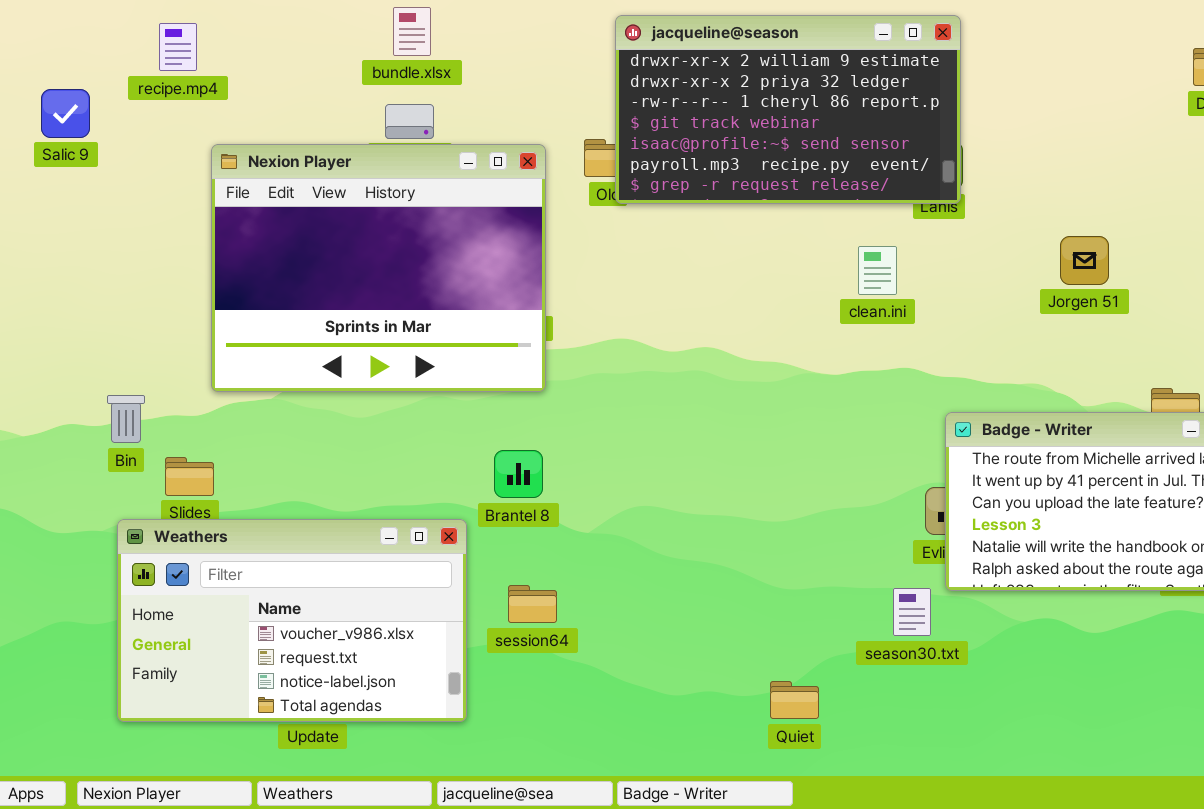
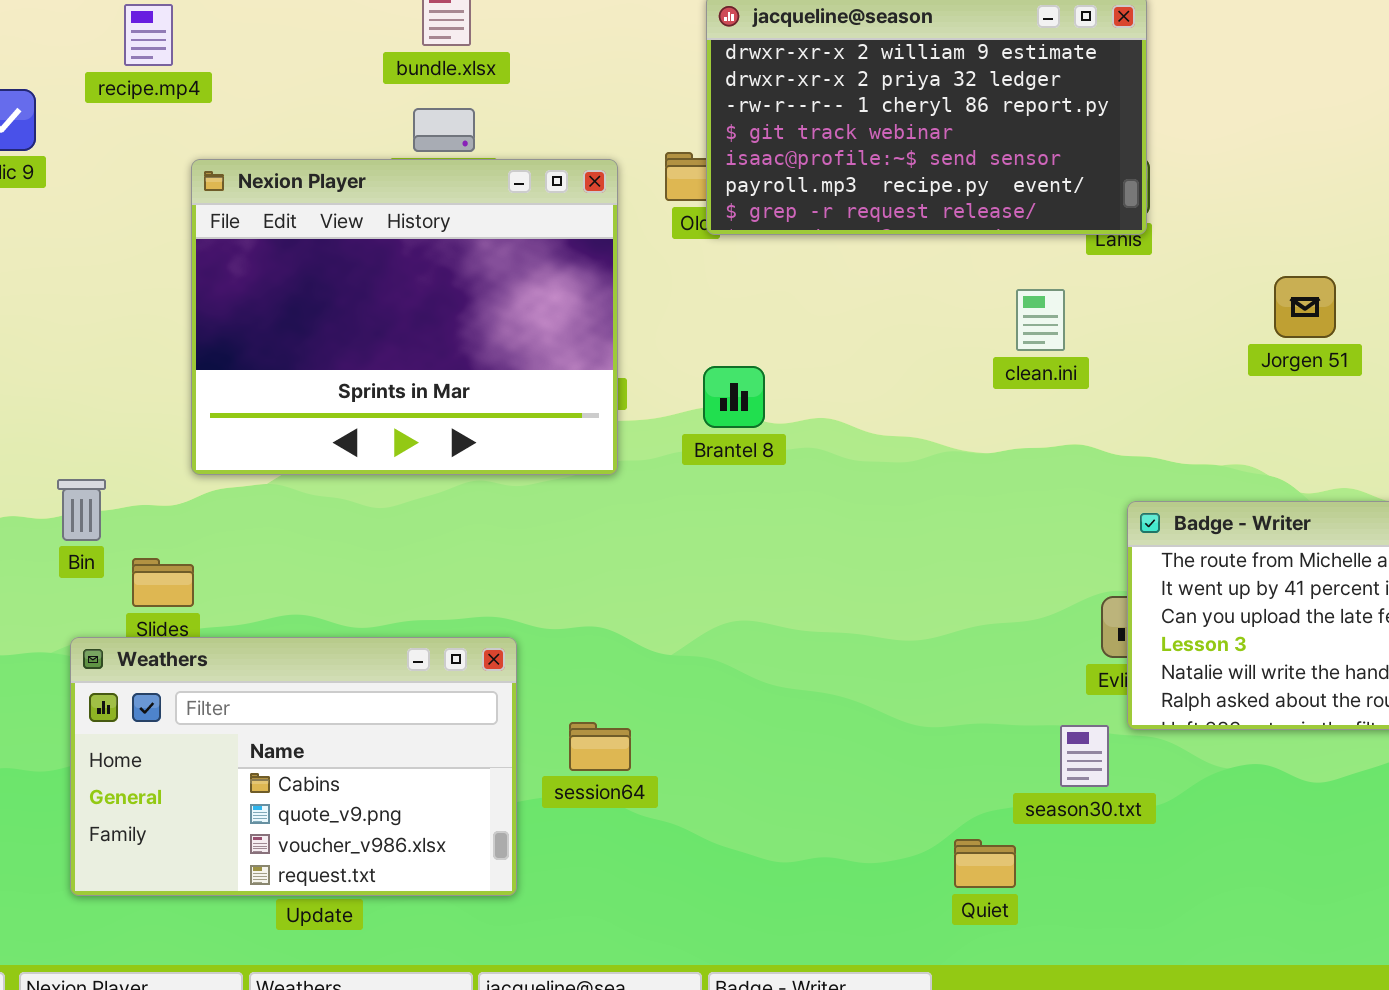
Brantel 8: [494,450,543,498] -> [703,366,765,428], moved
Weathers: [117,519,467,722] -> [70,637,517,896], scrolled up 2 rows
Quiet: [770,681,819,719] -> [954,839,1016,888], moved

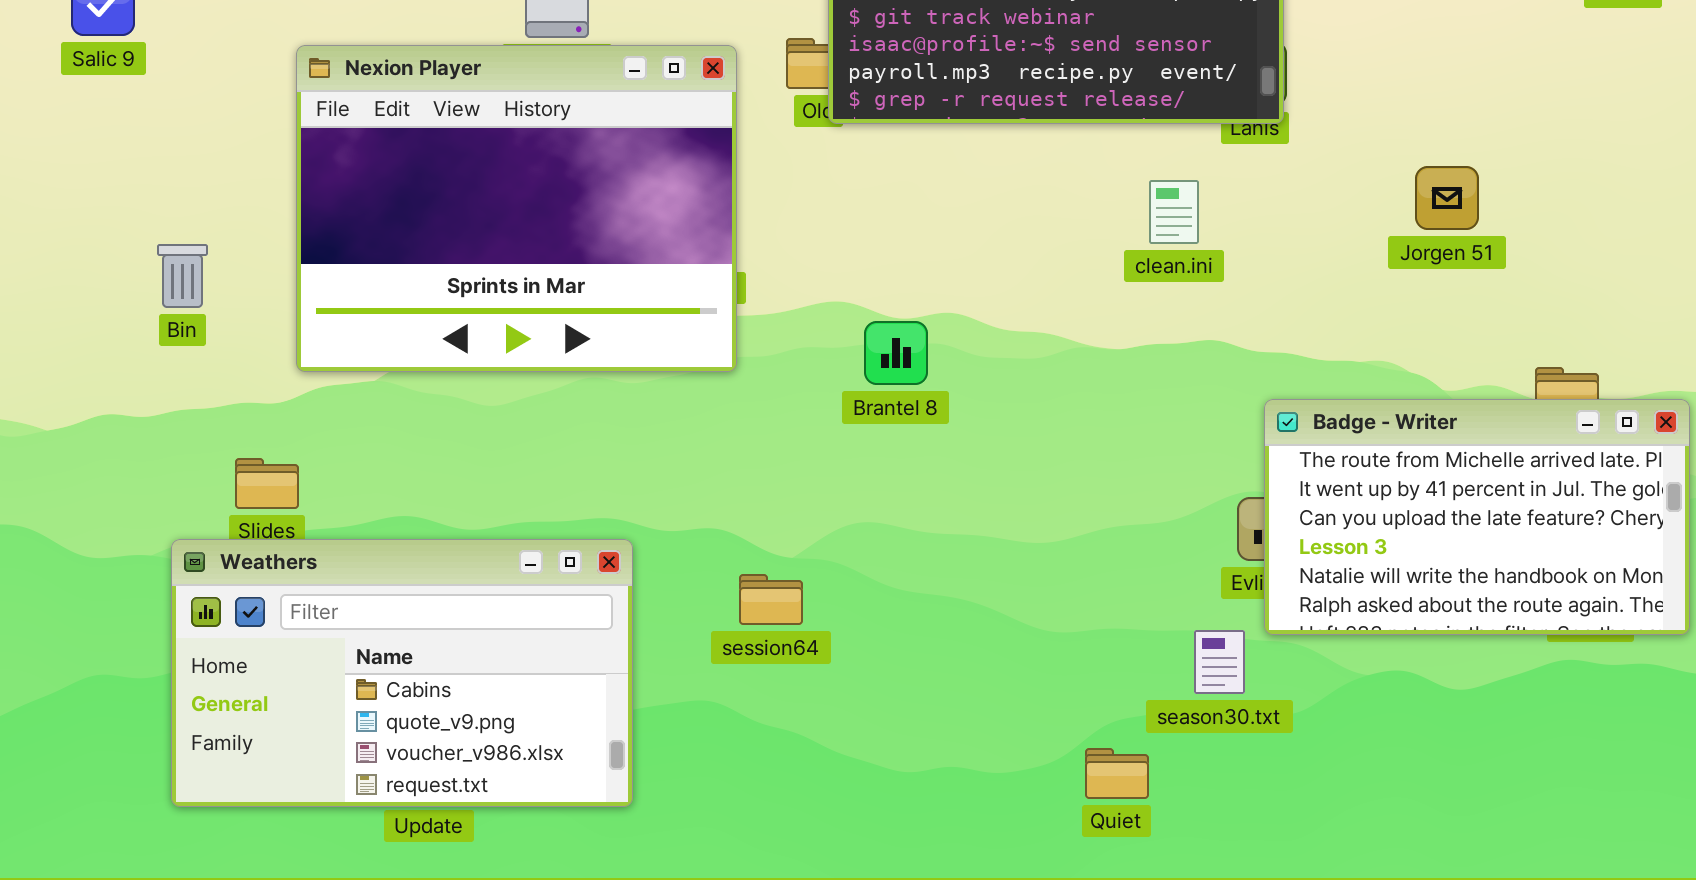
Brantel 8: [703,366,765,428] -> [864,321,928,385], moved
Bin: [57,479,106,541] -> [157,244,208,308], moved
session64: [569,722,631,771] -> [739,574,803,625], moved

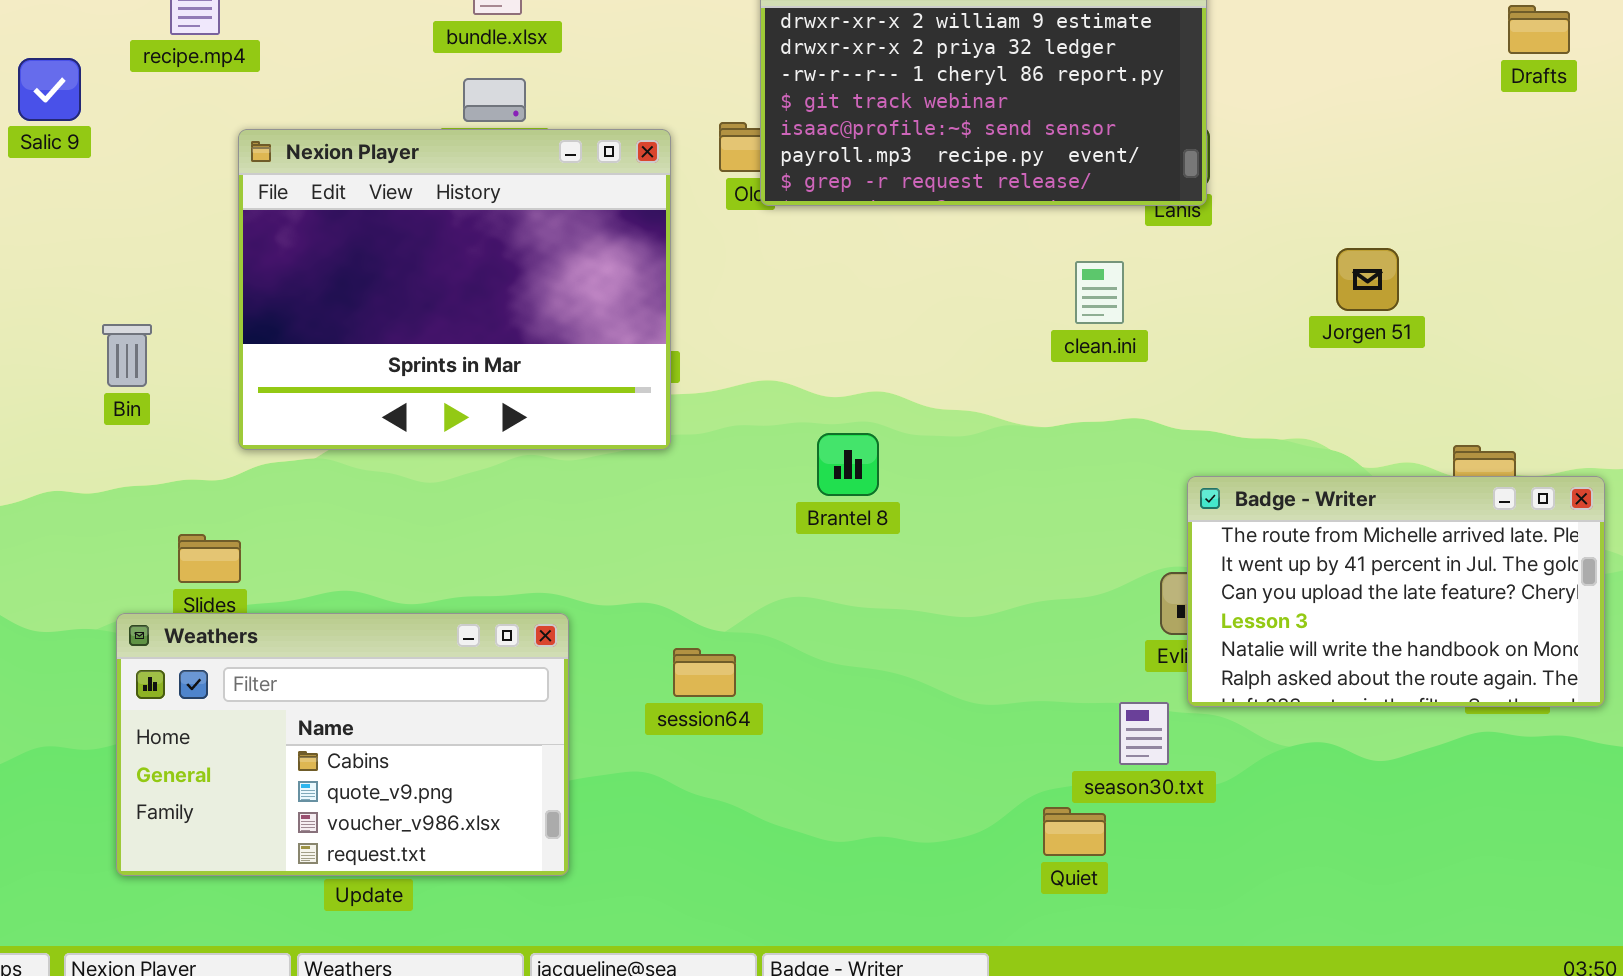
Brantel 8: [864,321,928,385] -> [817,433,879,496], moved
Quiet: [1085,748,1149,799] -> [1043,807,1106,856], moved

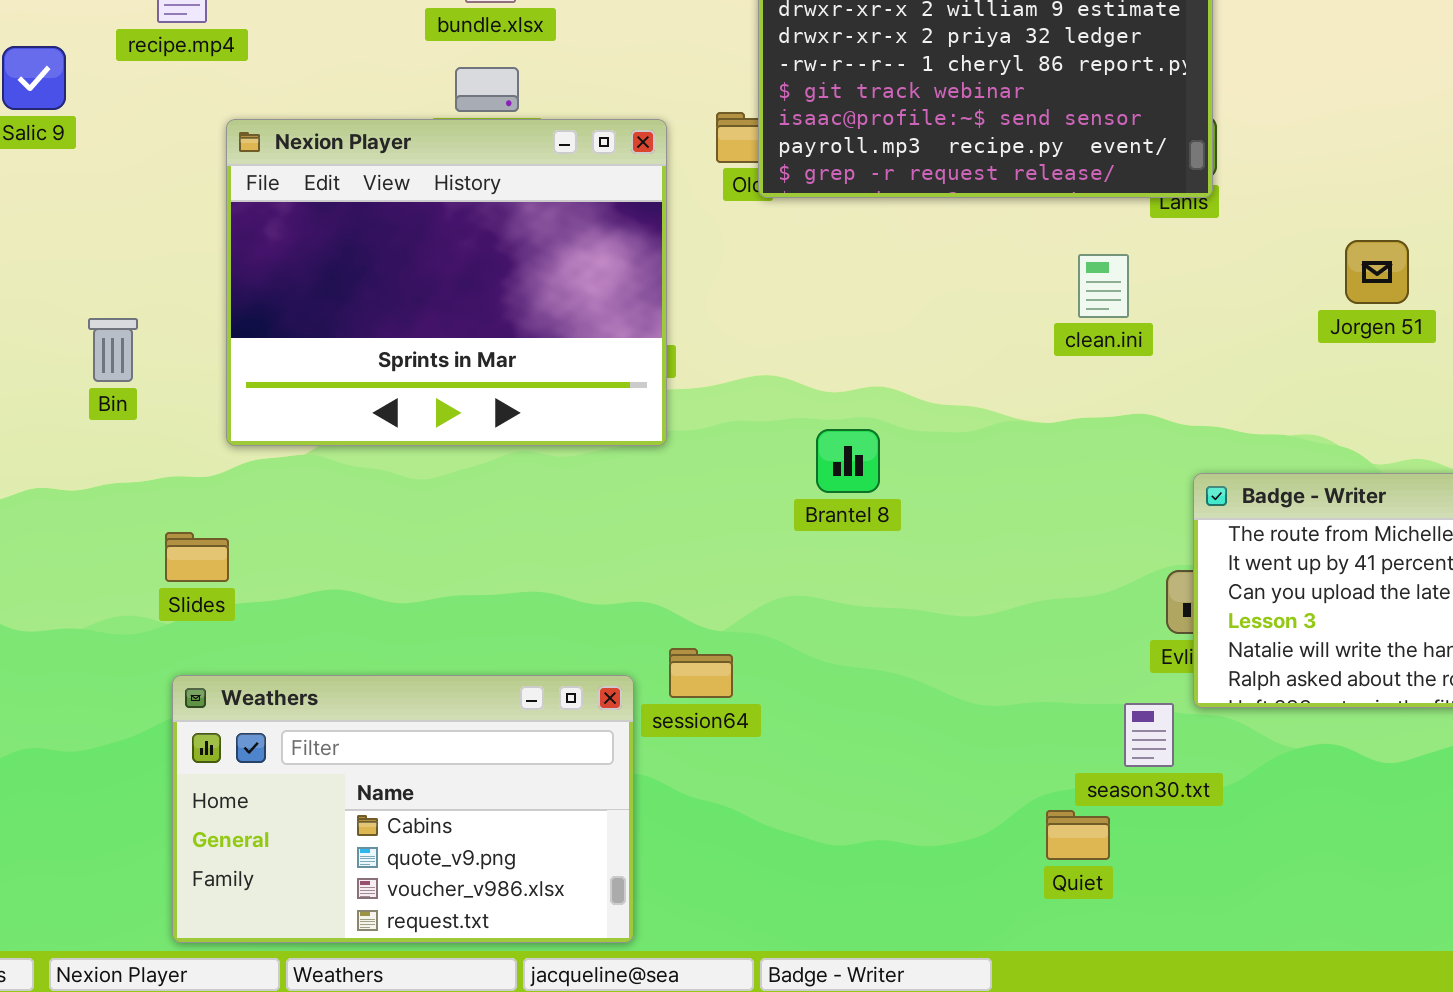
Weathers: [116,613,569,876] -> [172,675,634,943], moved

